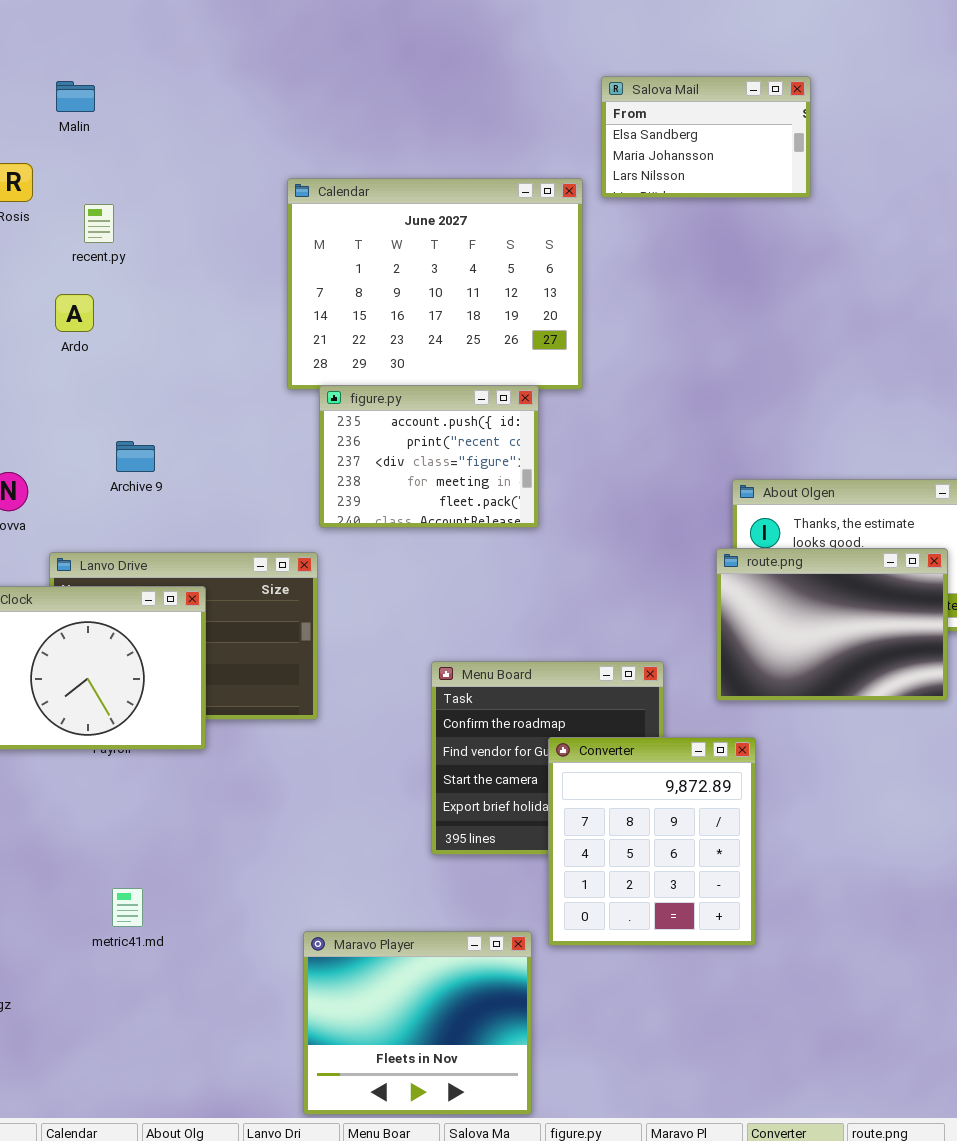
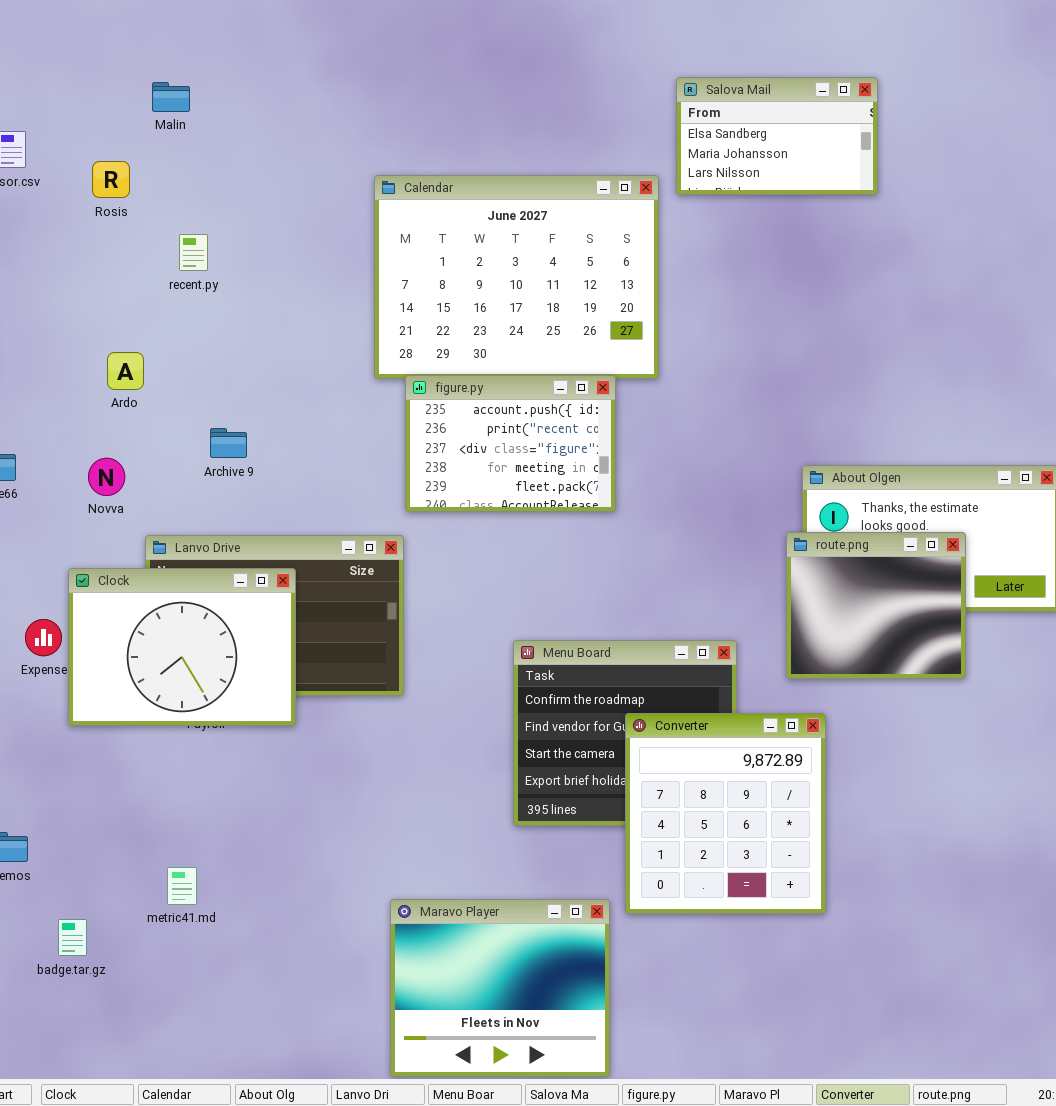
recent.py: [84,204,114,243] -> [179,234,208,271], moved
Ardo: [55,294,94,332] -> [107,352,144,390], moved
route.png: [716,548,948,701] -> [786,532,966,679], resized
metric41.md: [112,888,143,927] -> [167,867,197,905], moved

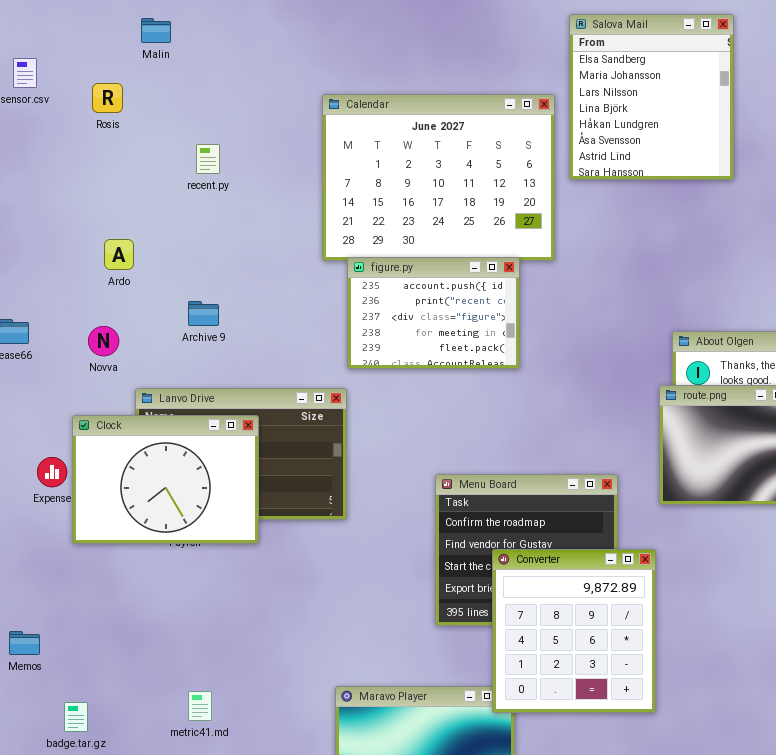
Salova Mail: [676,77,878,195] -> [569,14,734,180], resized
recent.py: [179,234,208,271] -> [196,144,220,174], moved
Converter: [625,713,826,914] -> [492,549,656,713], moved
metric41.md: [167,867,197,905] -> [188,691,212,721], moved

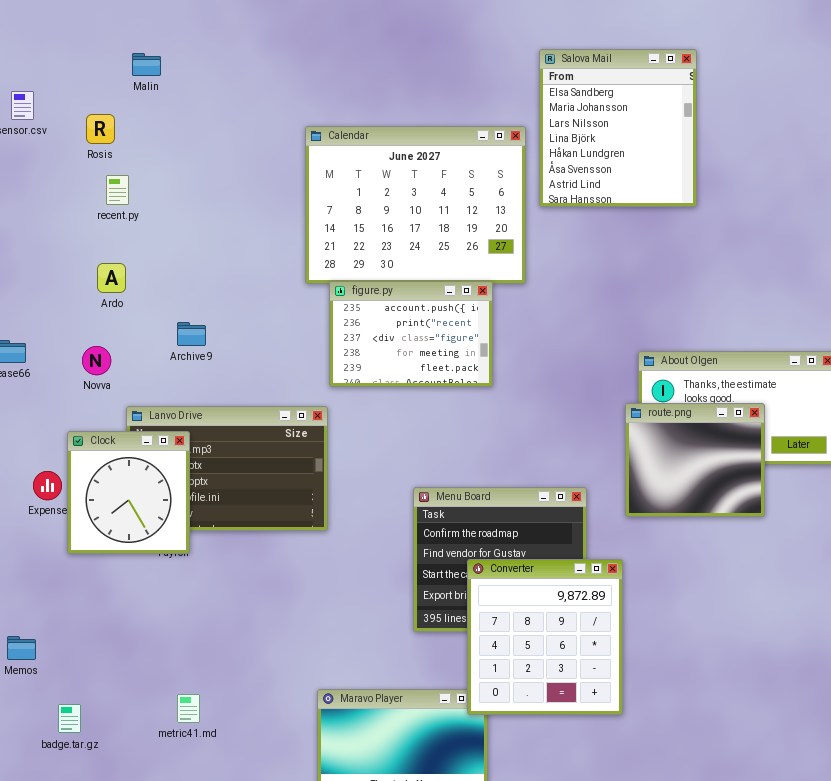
recent.py: [196,144,220,174] -> [106,175,129,205], moved
Clock: [72,415,259,544] -> [67,431,190,554], resized

